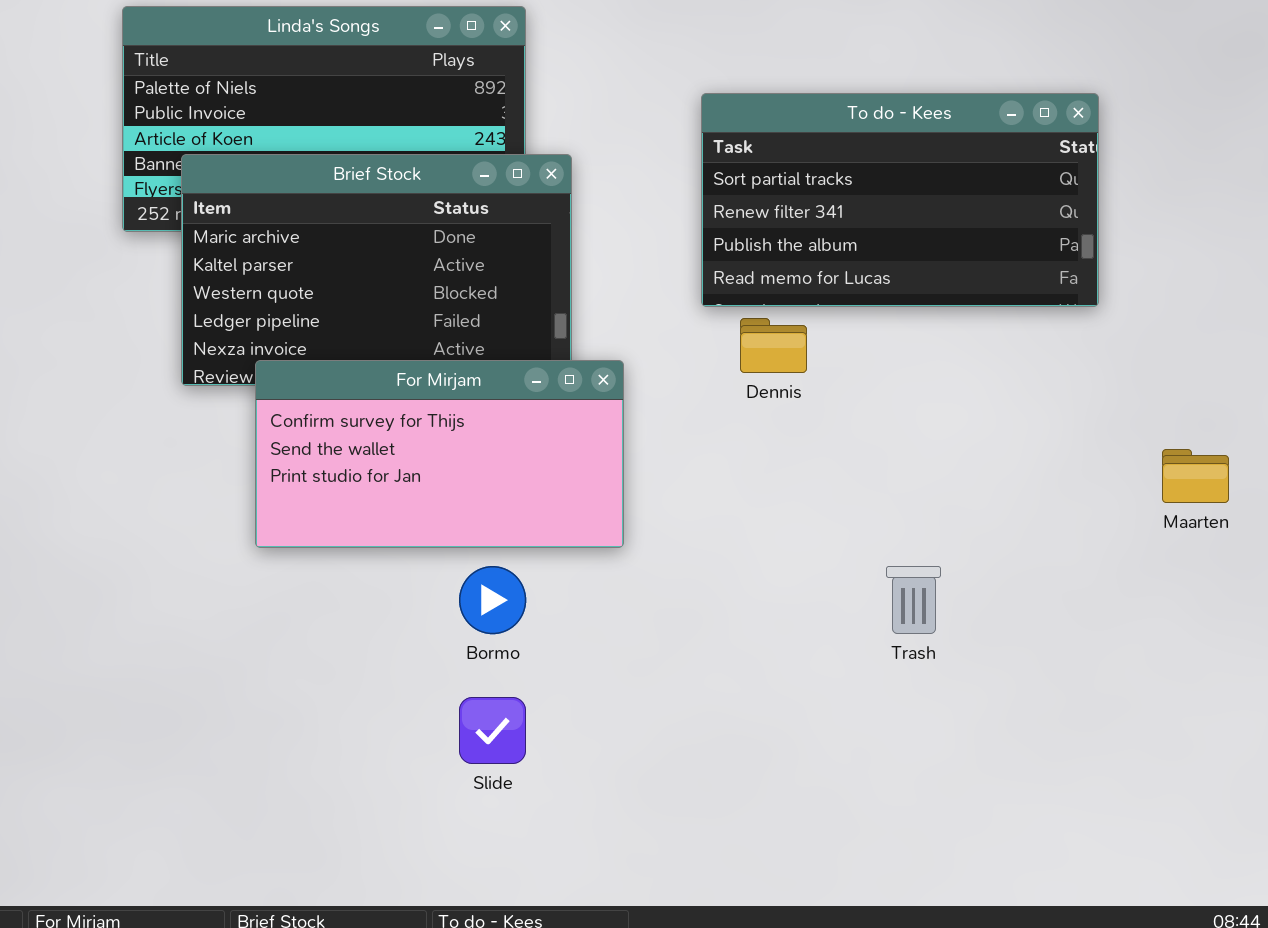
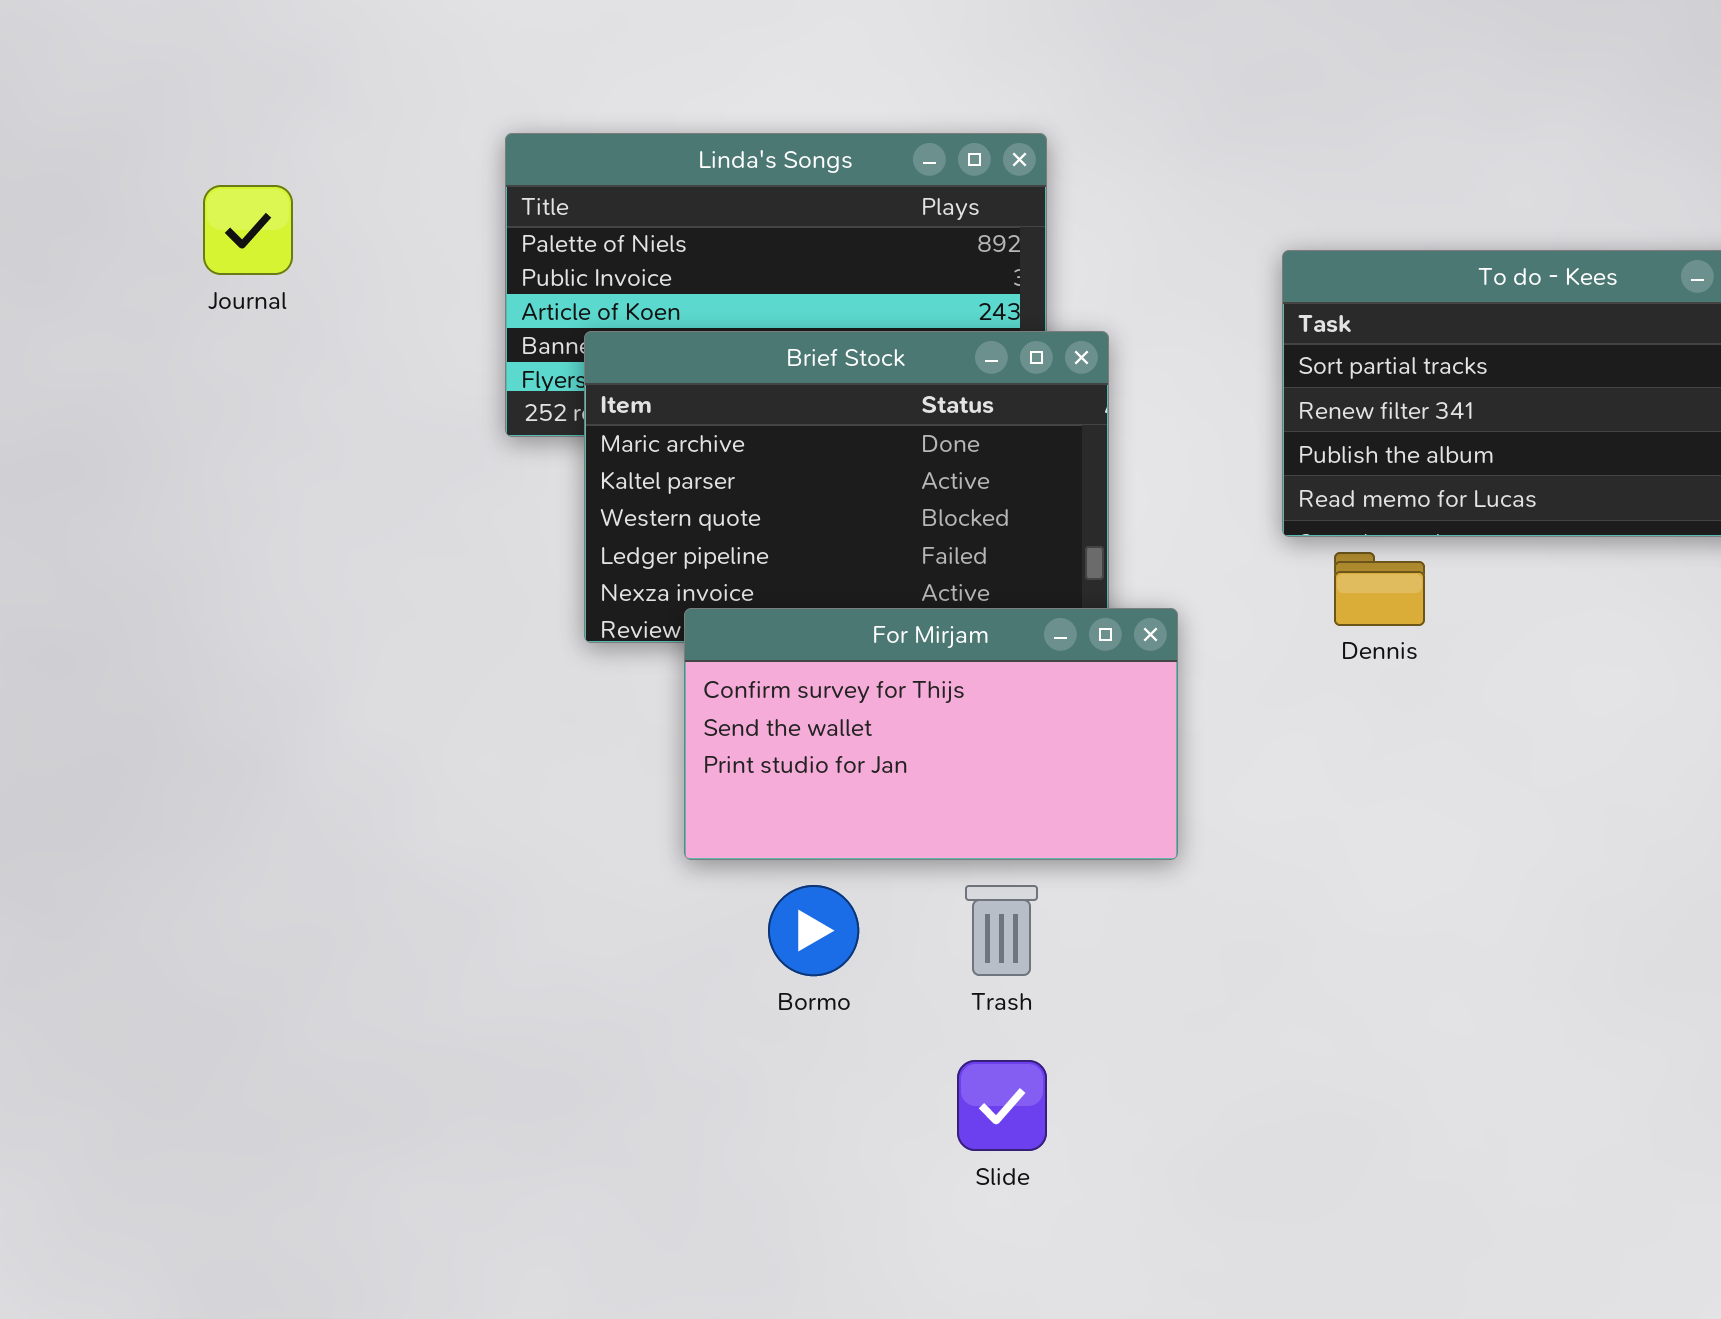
Bormo: [459,566,526,634] -> [768,885,859,976], moved
Trash: [886,566,941,634] -> [965,885,1038,976], moved

